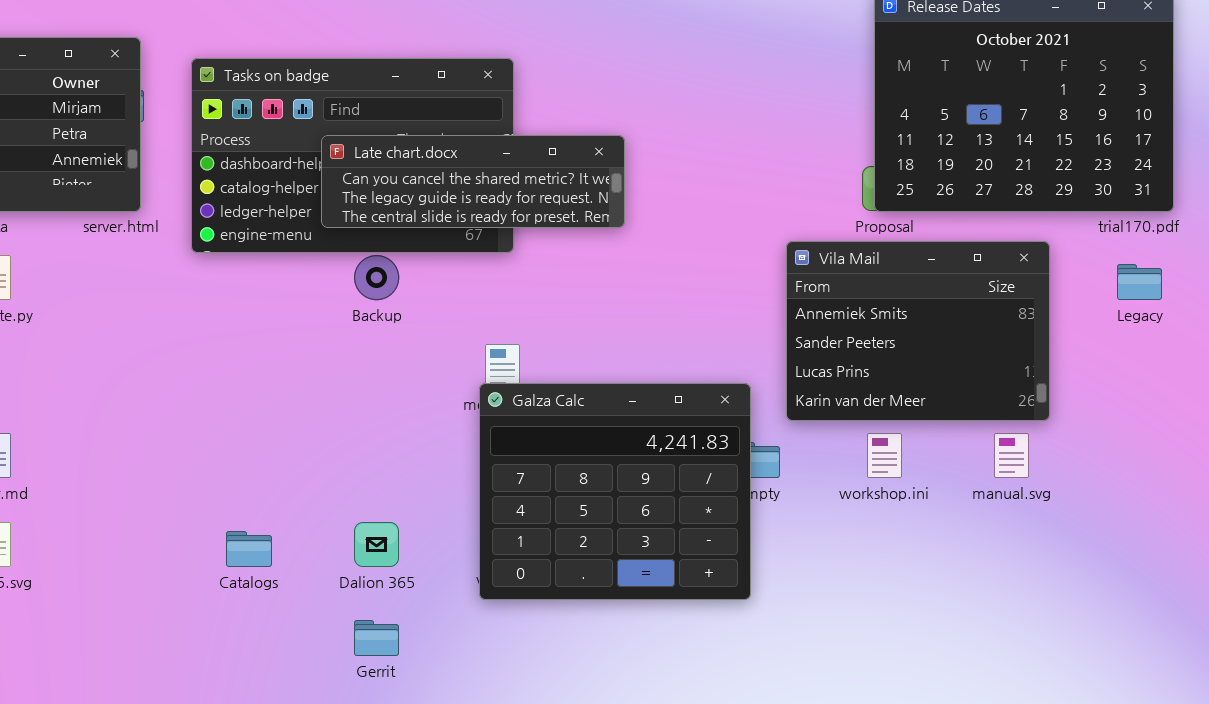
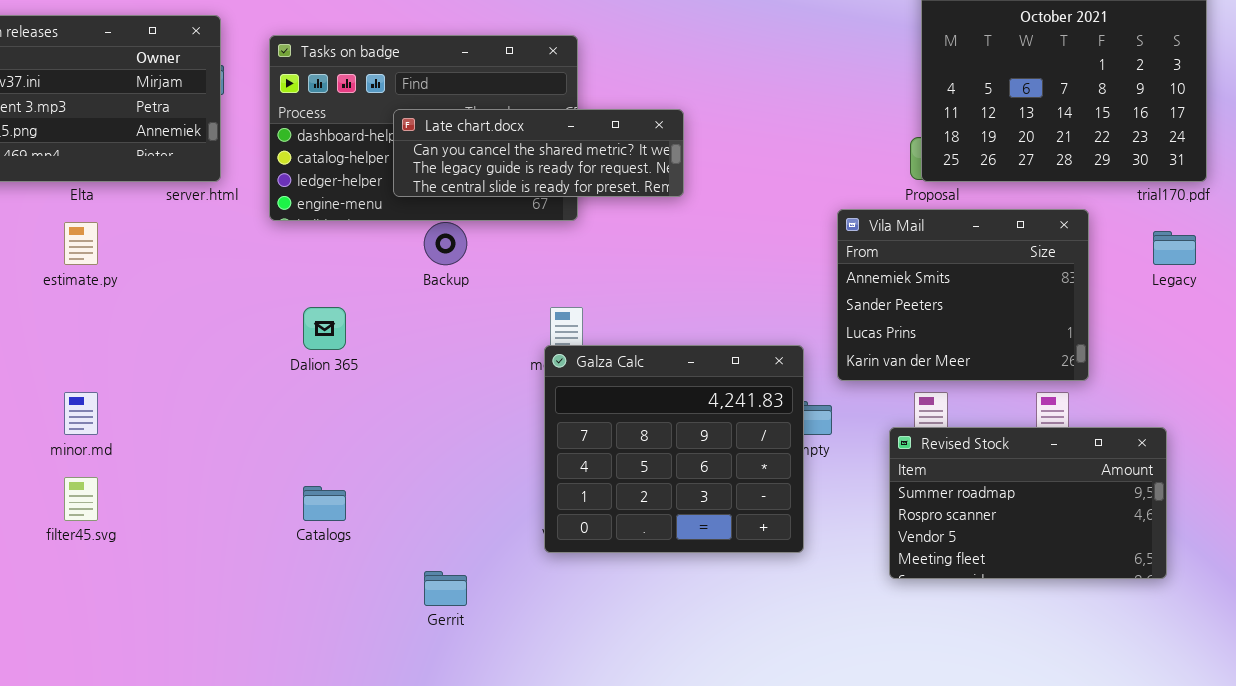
Revised Stock: none -> [889,427,1167,579], opened
Dalion 365: [354,522,399,567] -> [303,307,346,350], moved

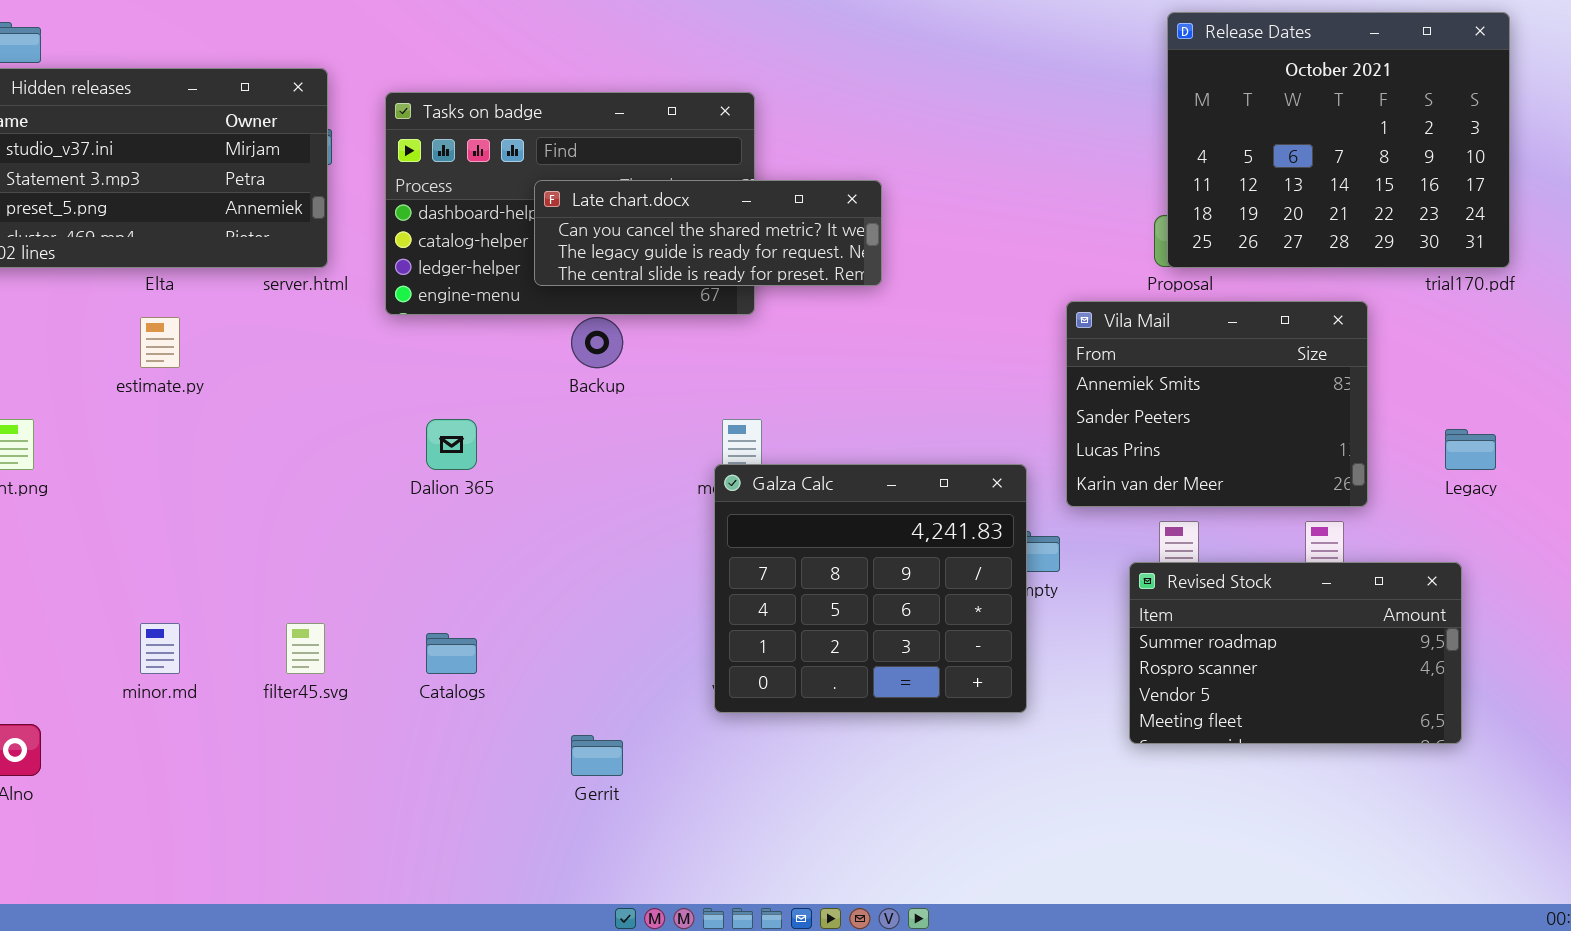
Legacy: [1153,231,1196,265] -> [1445,429,1496,470], moved
minor.md: [64,392,98,435] -> [140,623,180,674], moved
filter45.svg: [64,477,98,521] -> [286,623,325,674], moved

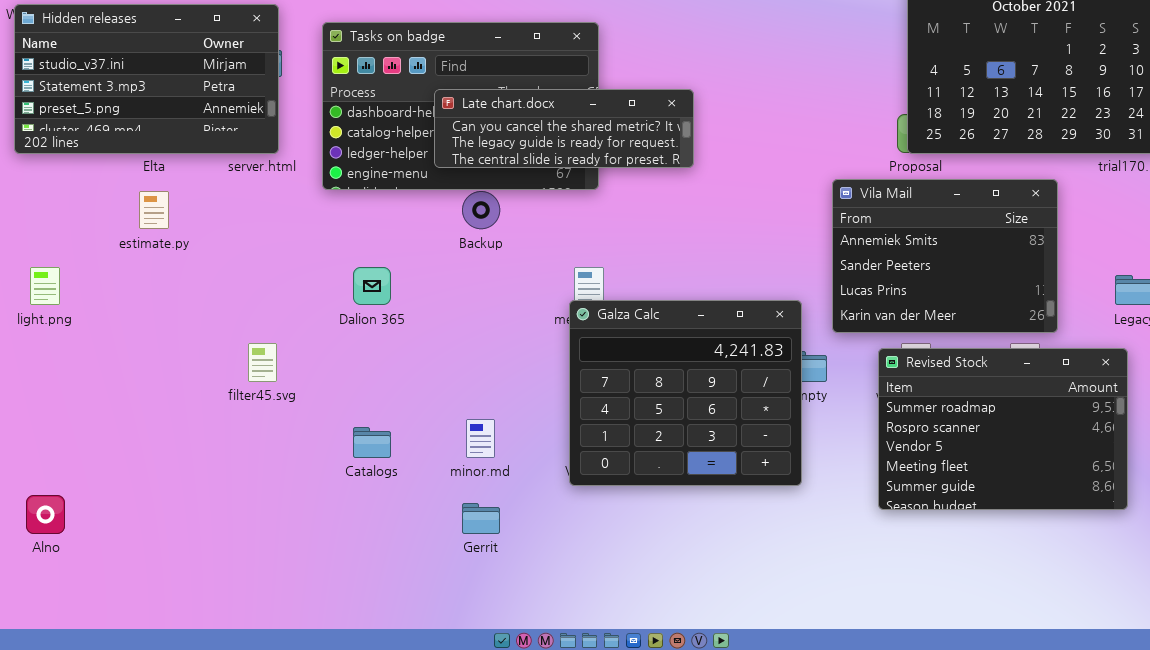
Revised Stock: [1129,562,1462,744] -> [878,348,1128,510], resized
minor.md: [140,623,180,674] -> [466,419,495,458], moved
filter45.svg: [286,623,325,674] -> [248,343,277,382], moved

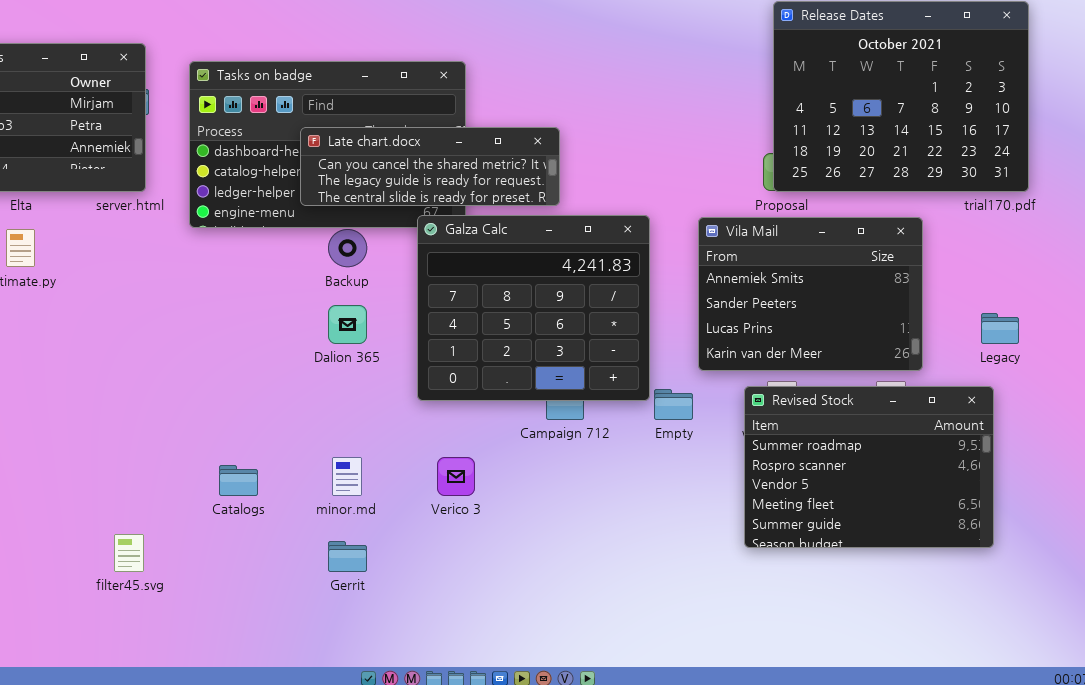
Dalion 365: [353,267,391,305] -> [328,305,367,344], moved
Galza Calc: [569,300,802,486] -> [417,215,650,401], moved
filter45.svg: [248,343,277,382] -> [114,534,144,572], moved

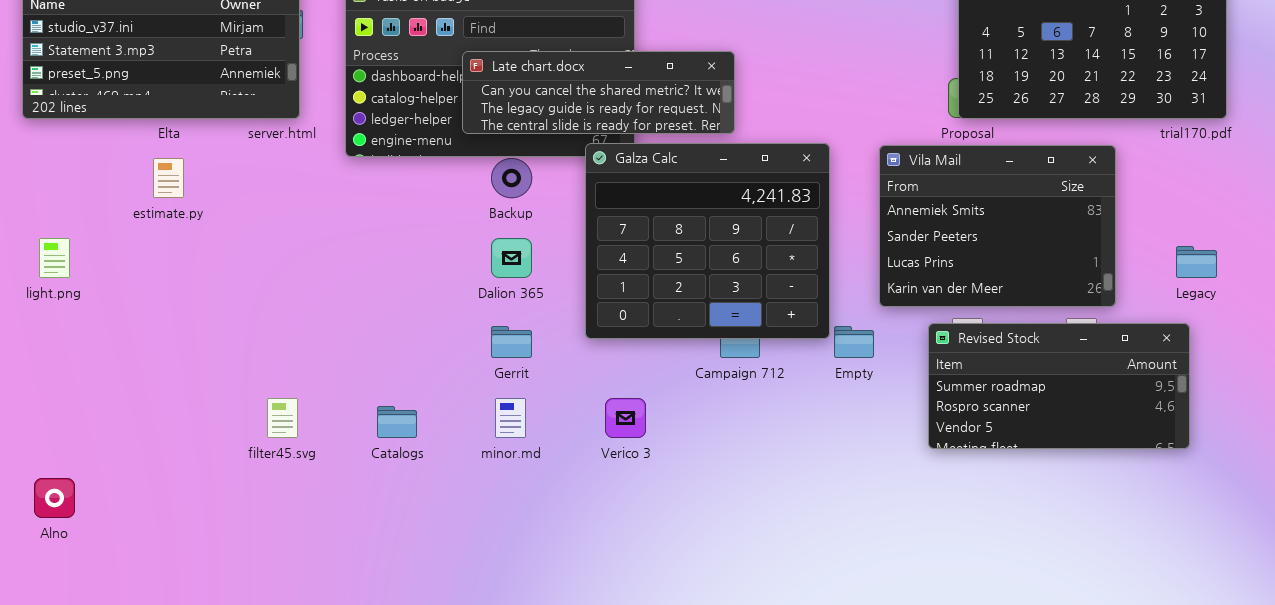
Revised Stock: [744,386,994,548] -> [928,323,1190,449], resized
filter45.svg: [114,534,144,572] -> [267,398,298,438], moved
Gerrit: [328,541,367,572] -> [491,326,532,358], moved

